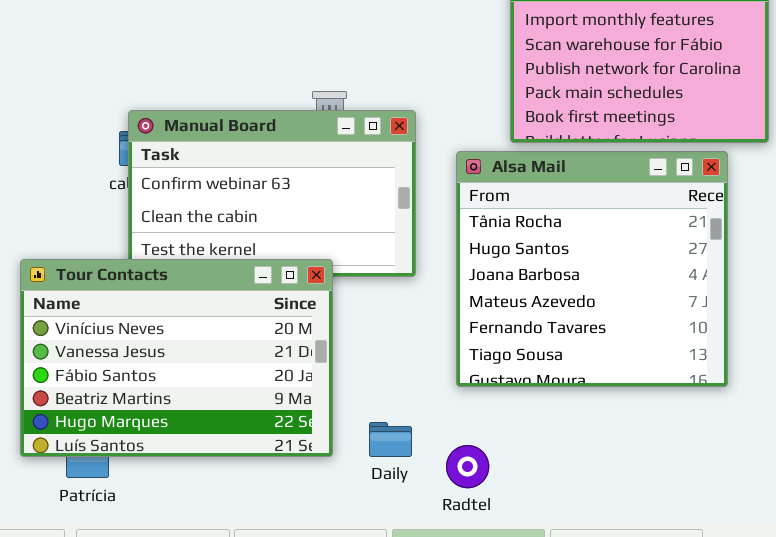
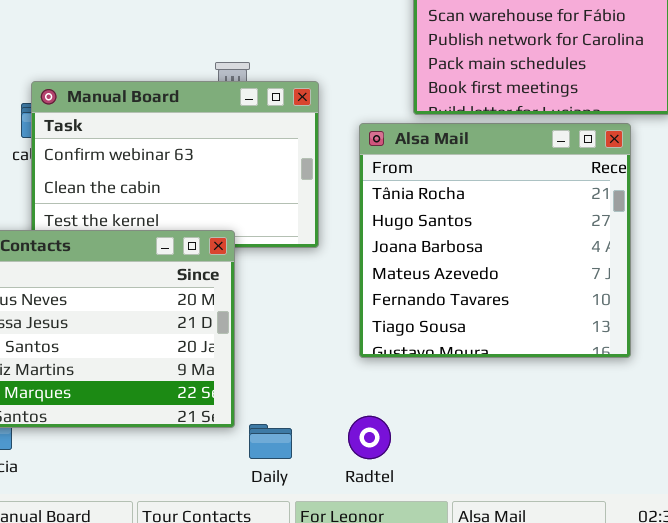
Daily: [369,422,412,457] -> [249,424,292,459], moved

